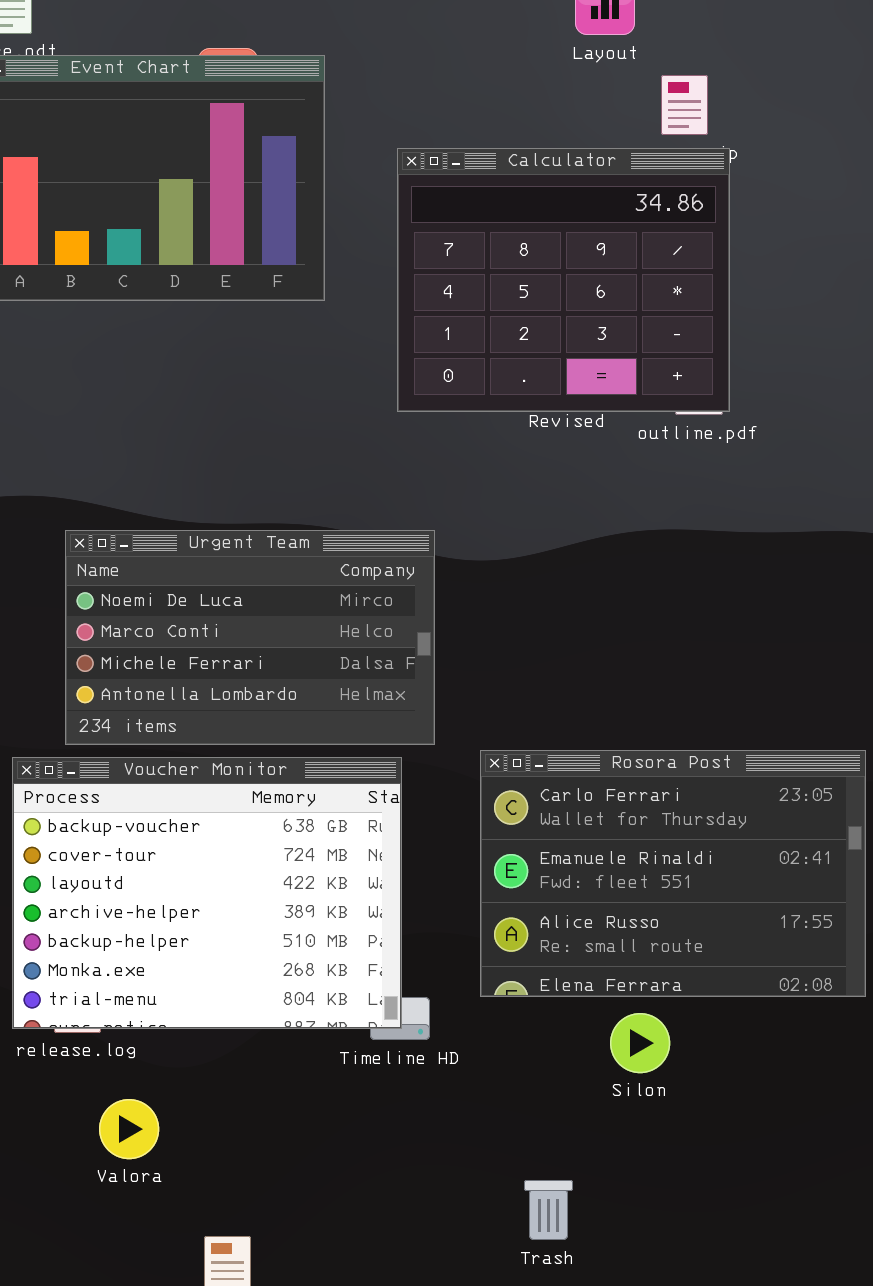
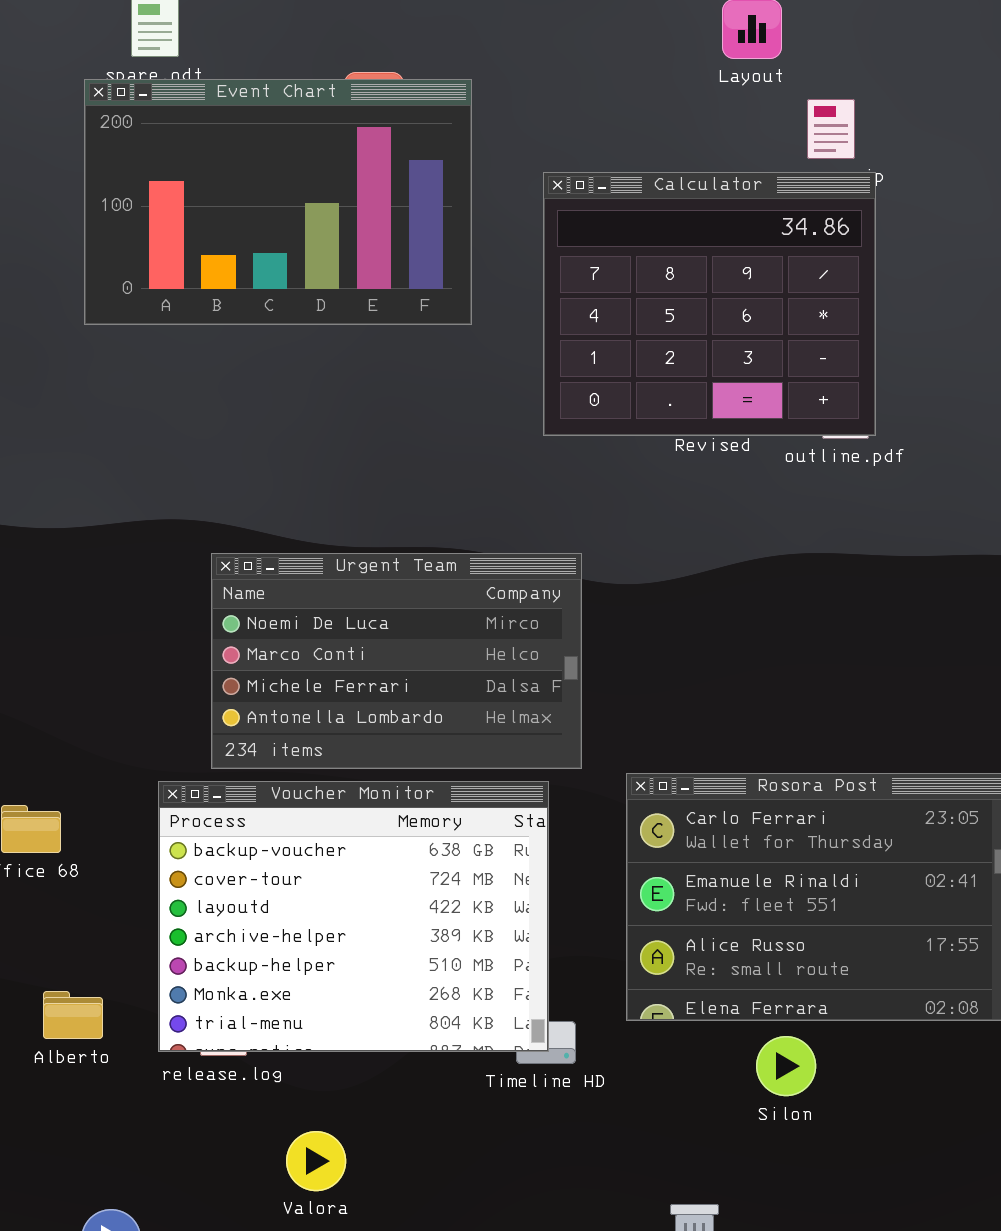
Valora: [99,1099,159,1159] -> [286,1131,346,1191], moved

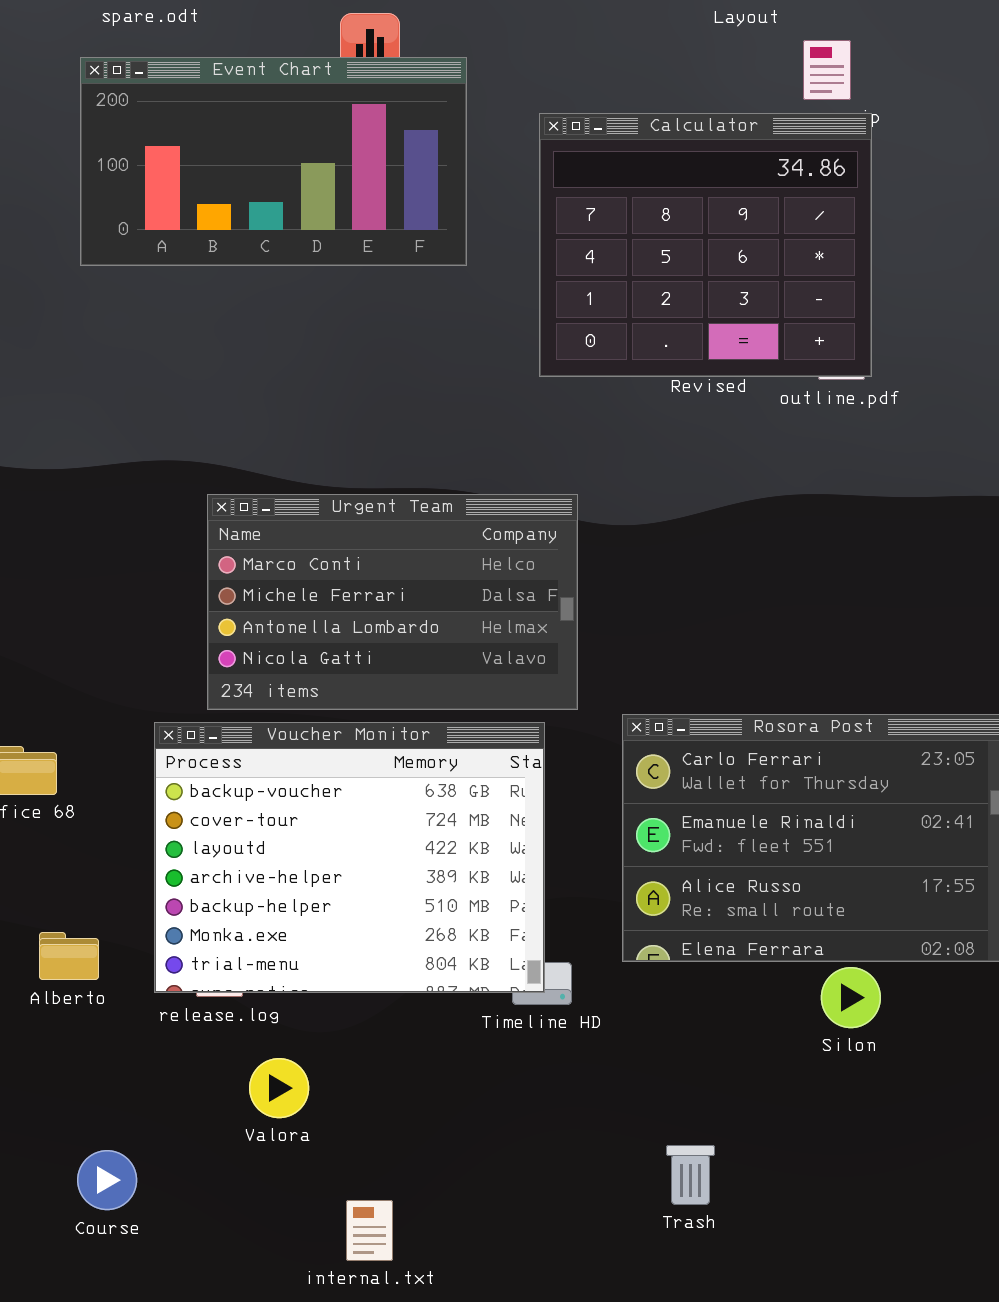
Event Chart: [84,79,472,325] -> [80,57,467,266], resized
Urgent Team: [211,553,582,769] -> [207,494,578,710], scrolled down 1 row
Silon: [756,1036,816,1096] -> [821,967,881,1028], moved
Valora: [286,1131,346,1191] -> [249,1058,309,1118], moved

